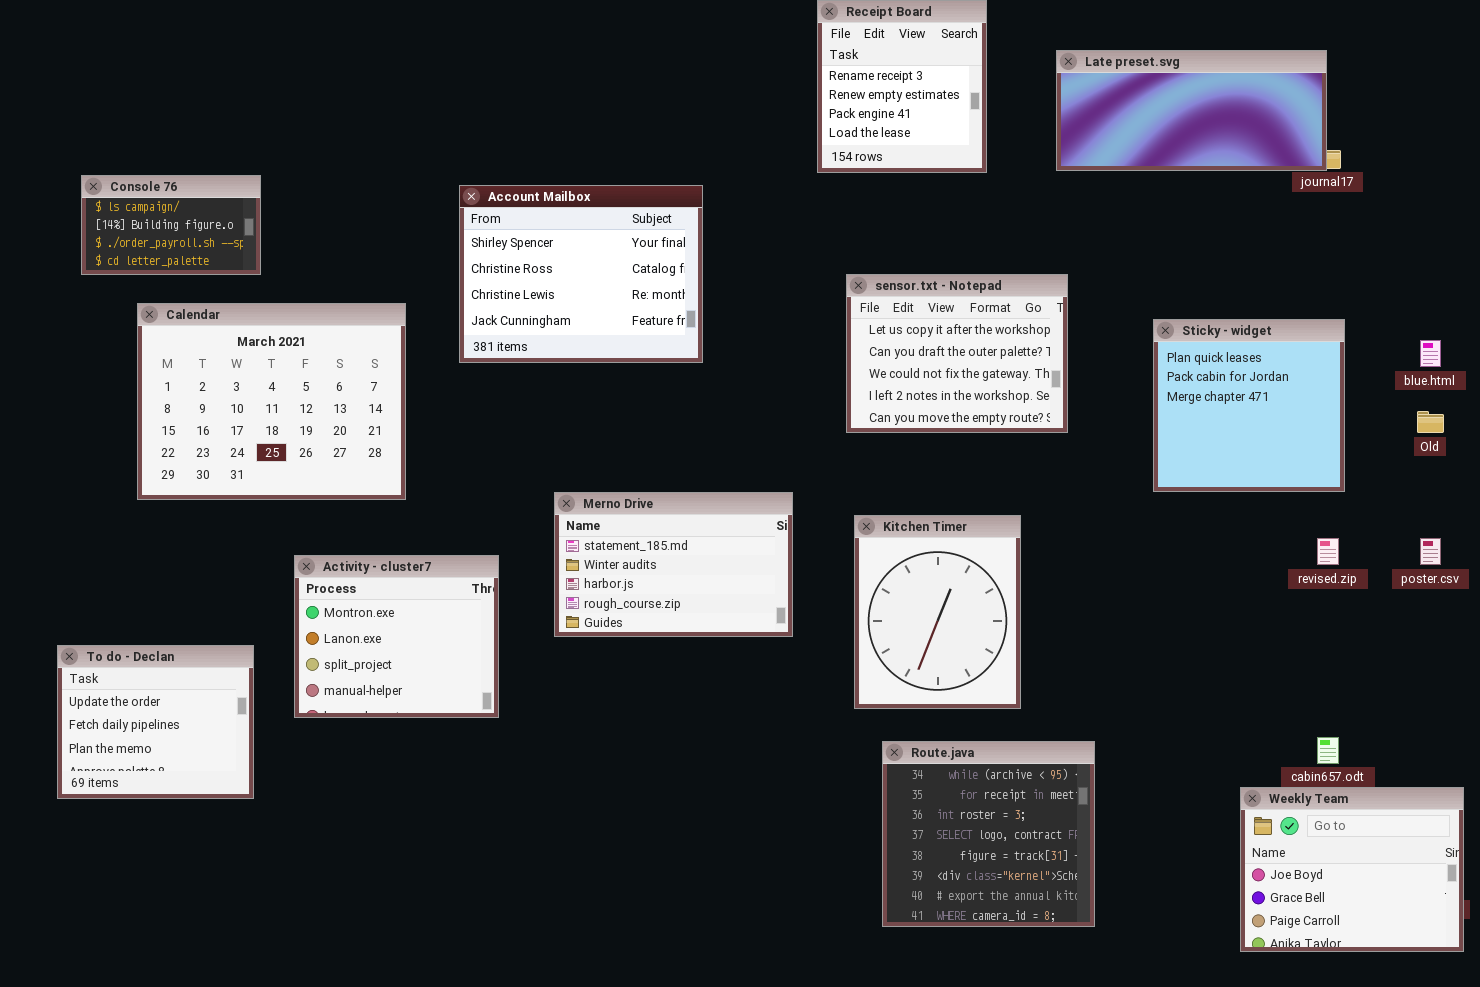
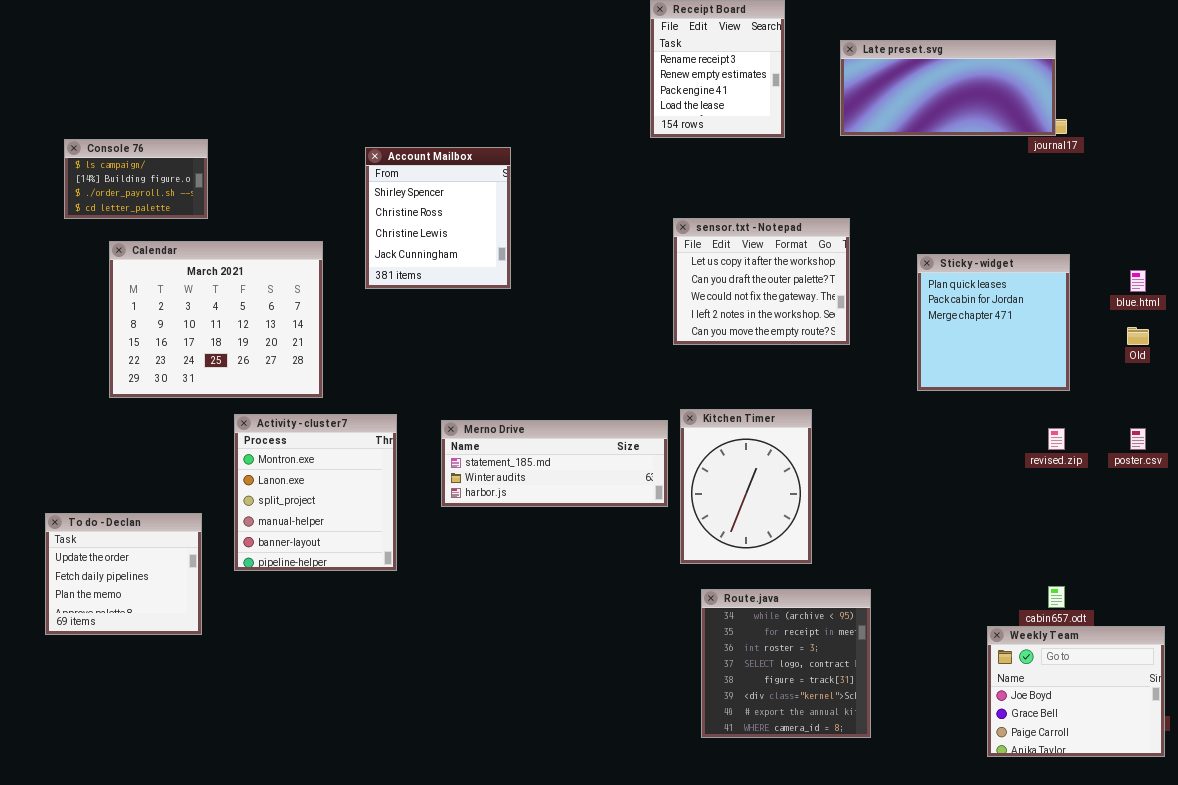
Account Mailbox: [459,185,703,363] -> [365,147,511,289], resized
Merno Drive: [554,492,793,637] -> [441,420,668,507], resized
Activity - cluster7: [294,555,499,718] -> [234,414,397,571], resized

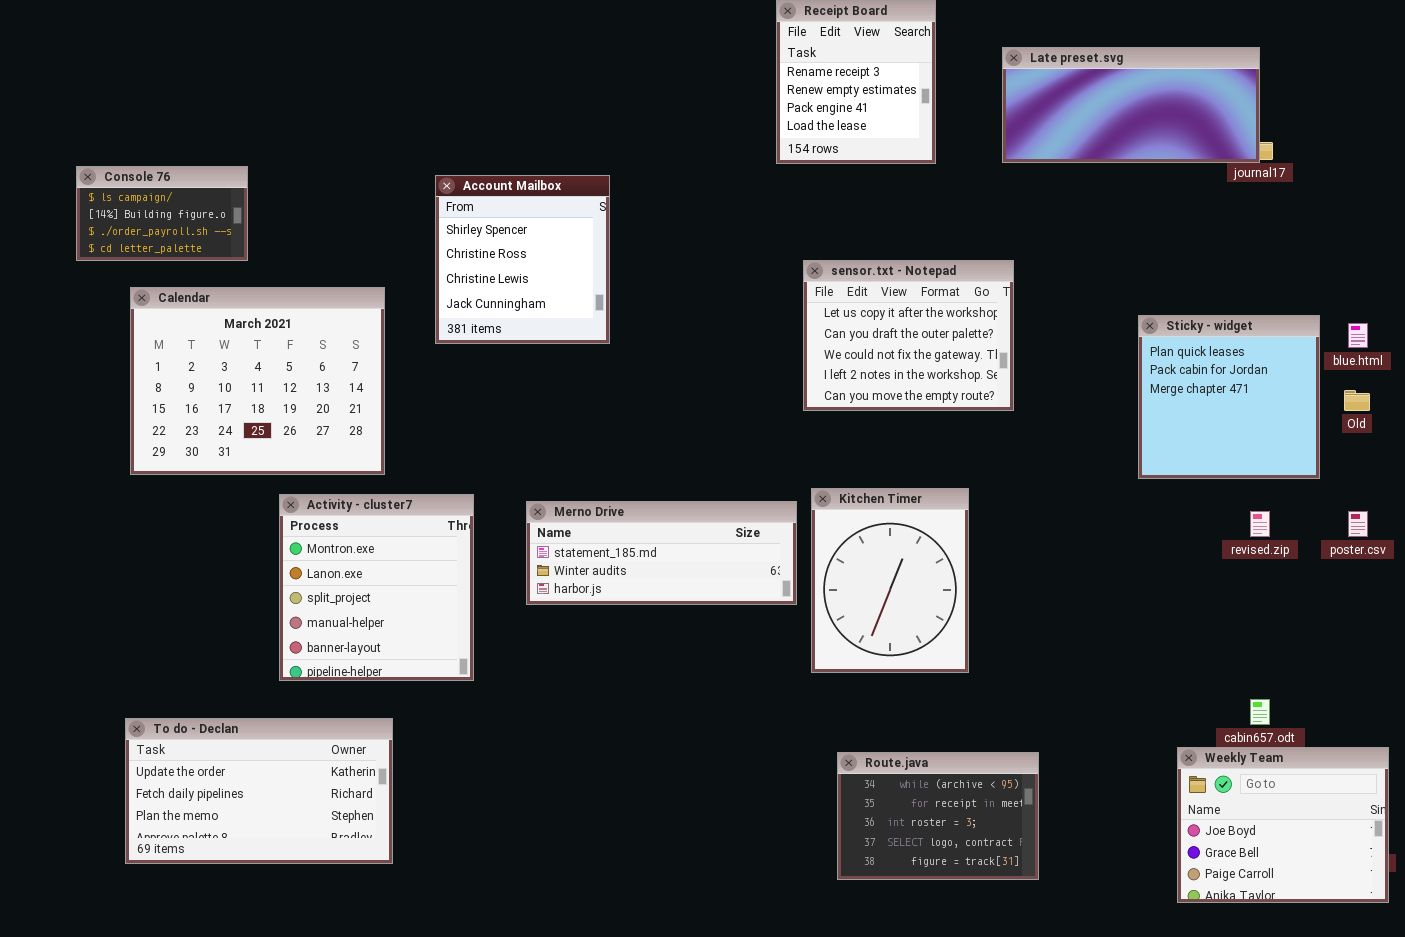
Sticky - widget: [917,254,1070,391] -> [1138,315,1320,479], moved
To do - Declan: [45,513,202,635] -> [125,718,393,864], moved, resized
Route.java: [701,589,871,738] -> [837,752,1039,880], resized

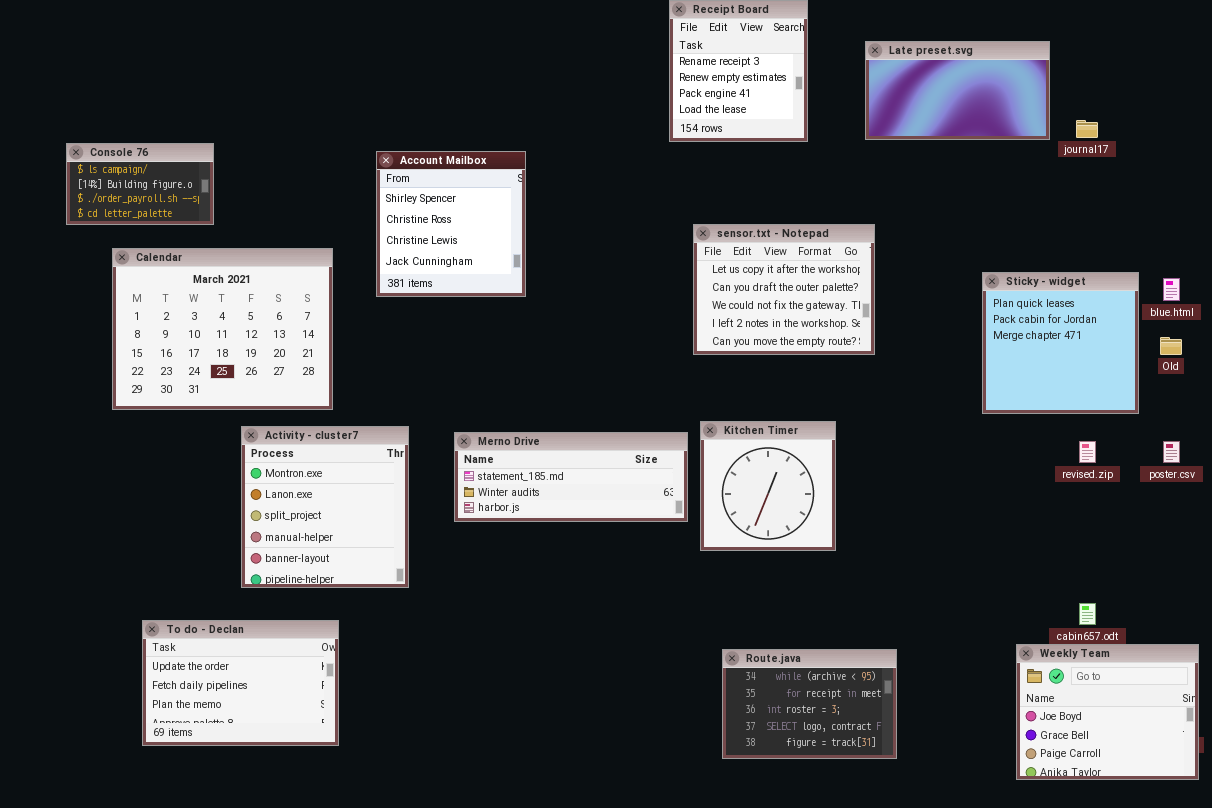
Late preset.svg: [1002,47,1260,163] -> [865,41,1050,140], resized
Kitchen Timer: [811,488,969,673] -> [700,421,836,551], resized
To do - Declan: [125,718,393,864] -> [142,620,339,746], resized

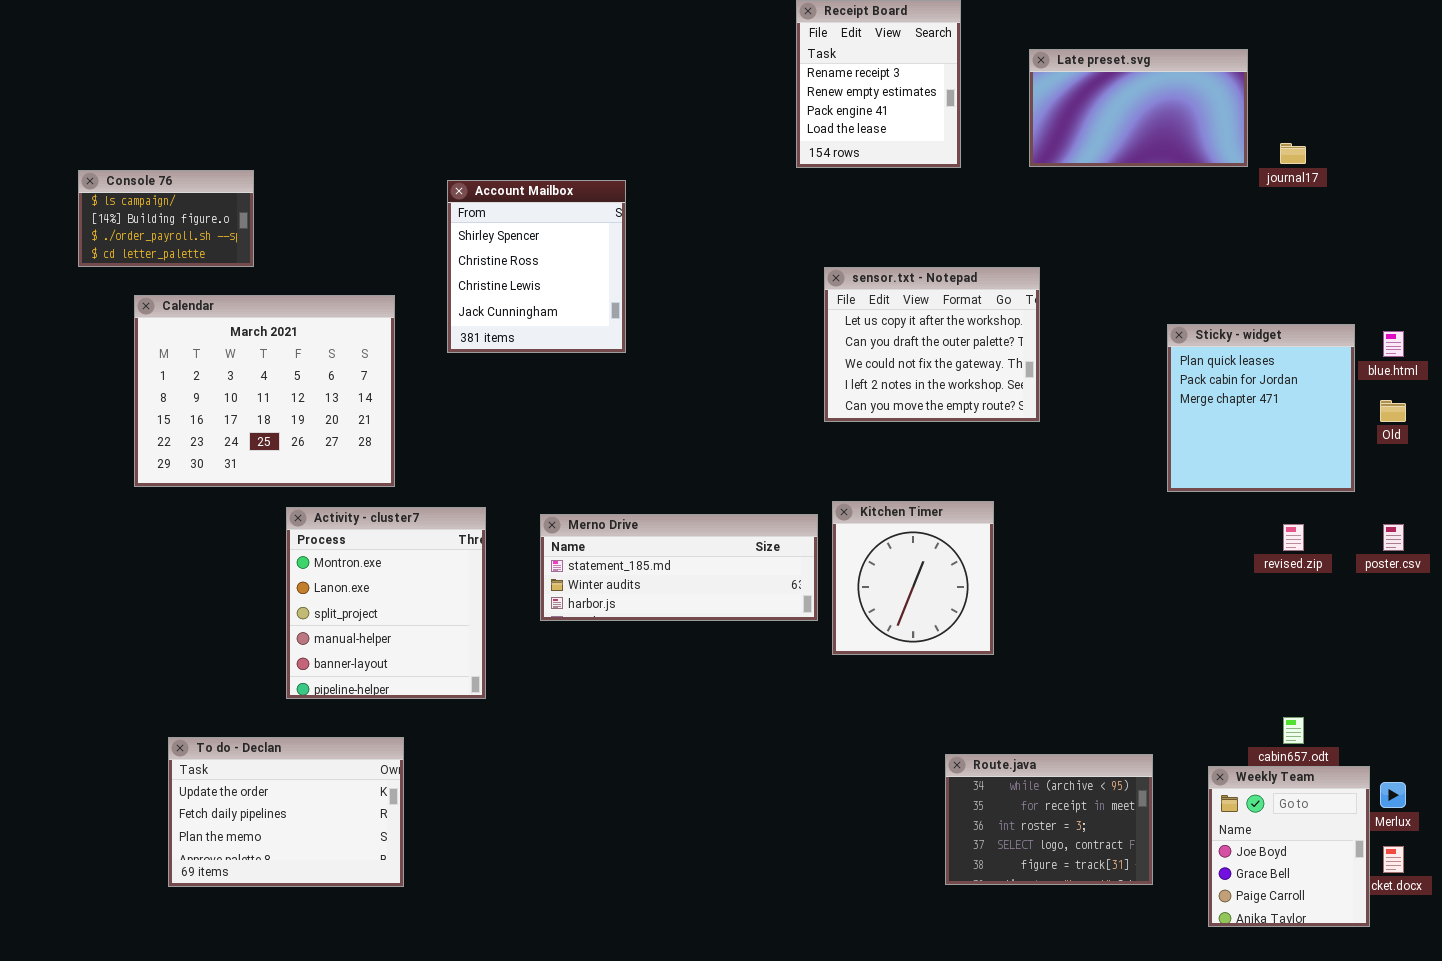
Weekly Team: [1016,644,1199,780] -> [1208,766,1370,927], resized
Route.java: [722,649,897,759] -> [945,754,1153,885], moved

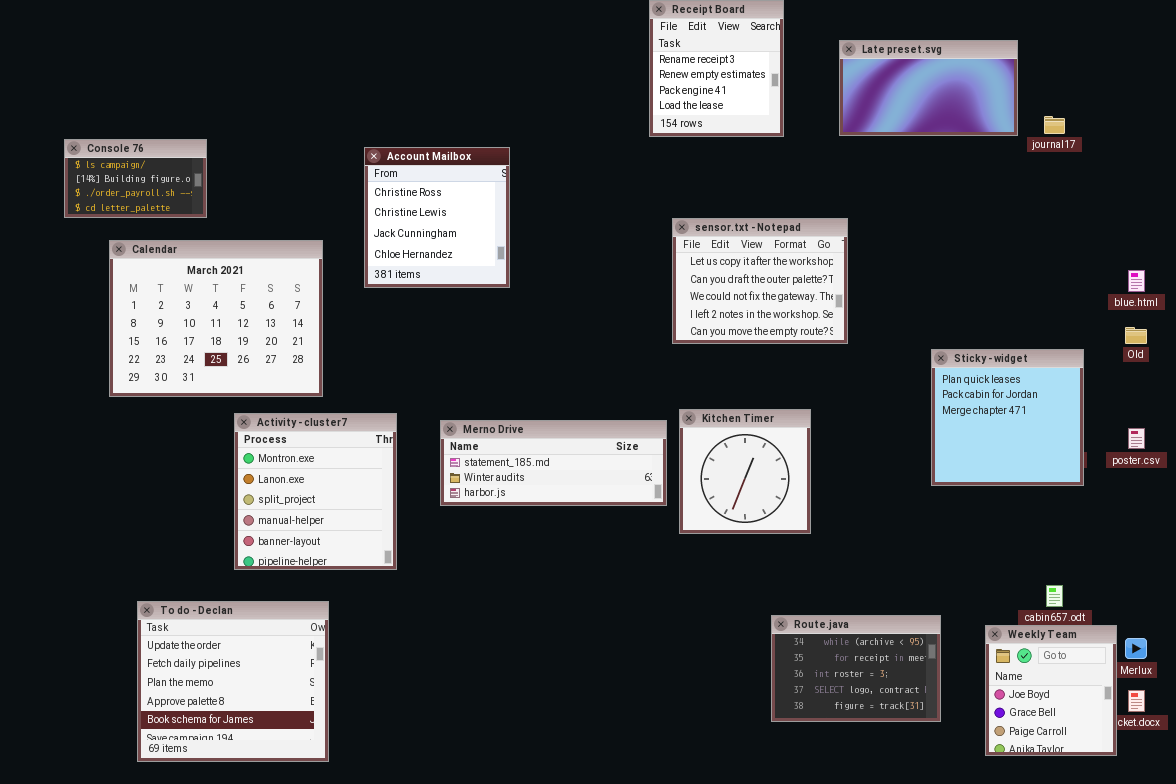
Account Mailbox: [447,180,626,353] -> [364,147,510,288], scrolled down 1 row
Sticky - widget: [1167,324,1355,492] -> [931,349,1084,486], moved
To do - Declan: [168,737,404,887] -> [137,601,329,762], resized

